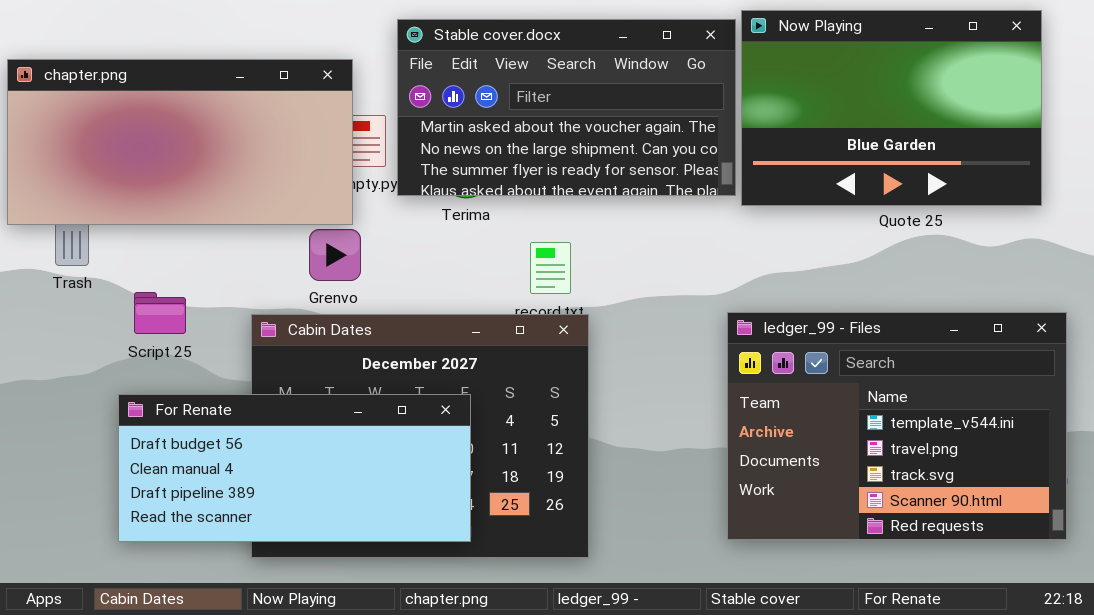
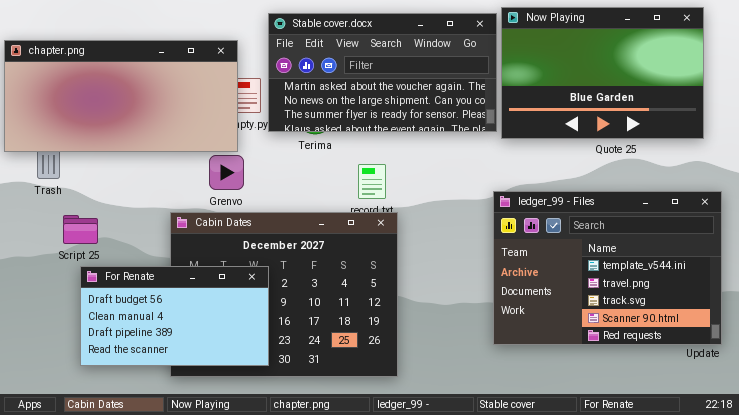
Script 25: [134,292,186,334] -> [63,215,98,244], moved
ledger_99 - Files: [727,312,1067,540] -> [493,191,722,345], moved
For Renate: [118,394,471,542] -> [80,266,269,366], resized

